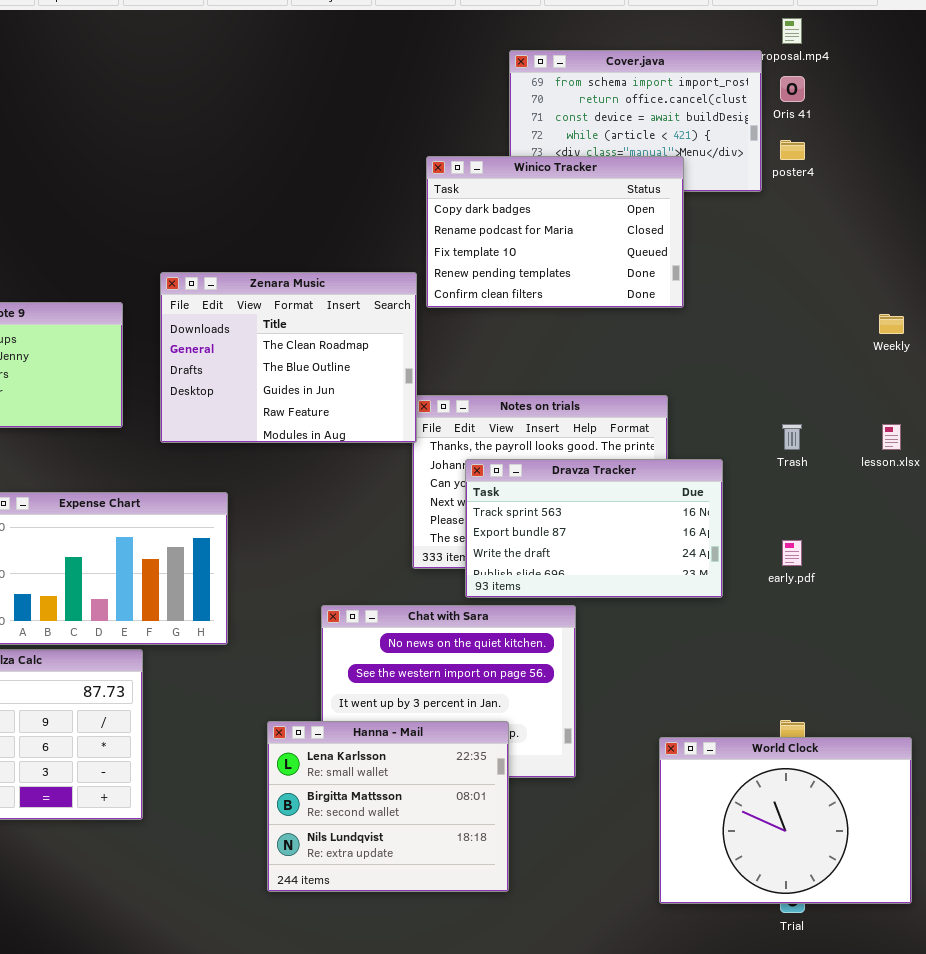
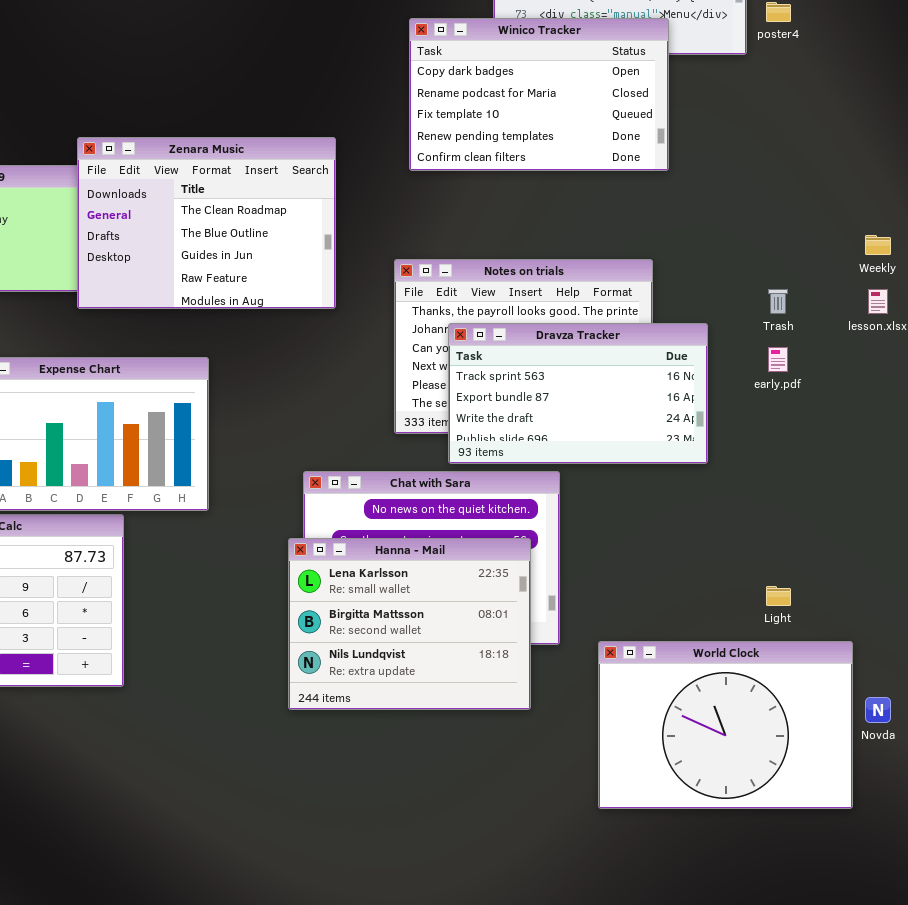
Zenara Music: [160,272,417,443] -> [77,137,336,309], moved
Weekly: [879,314,904,334] -> [865,235,891,255], moved
early.pdf: [782,540,802,566] -> [768,347,788,372], moved
Hanna - Mail: [267,721,509,892] -> [288,538,531,710], moved
World Clock: [659,737,912,904] -> [598,641,853,809], moved

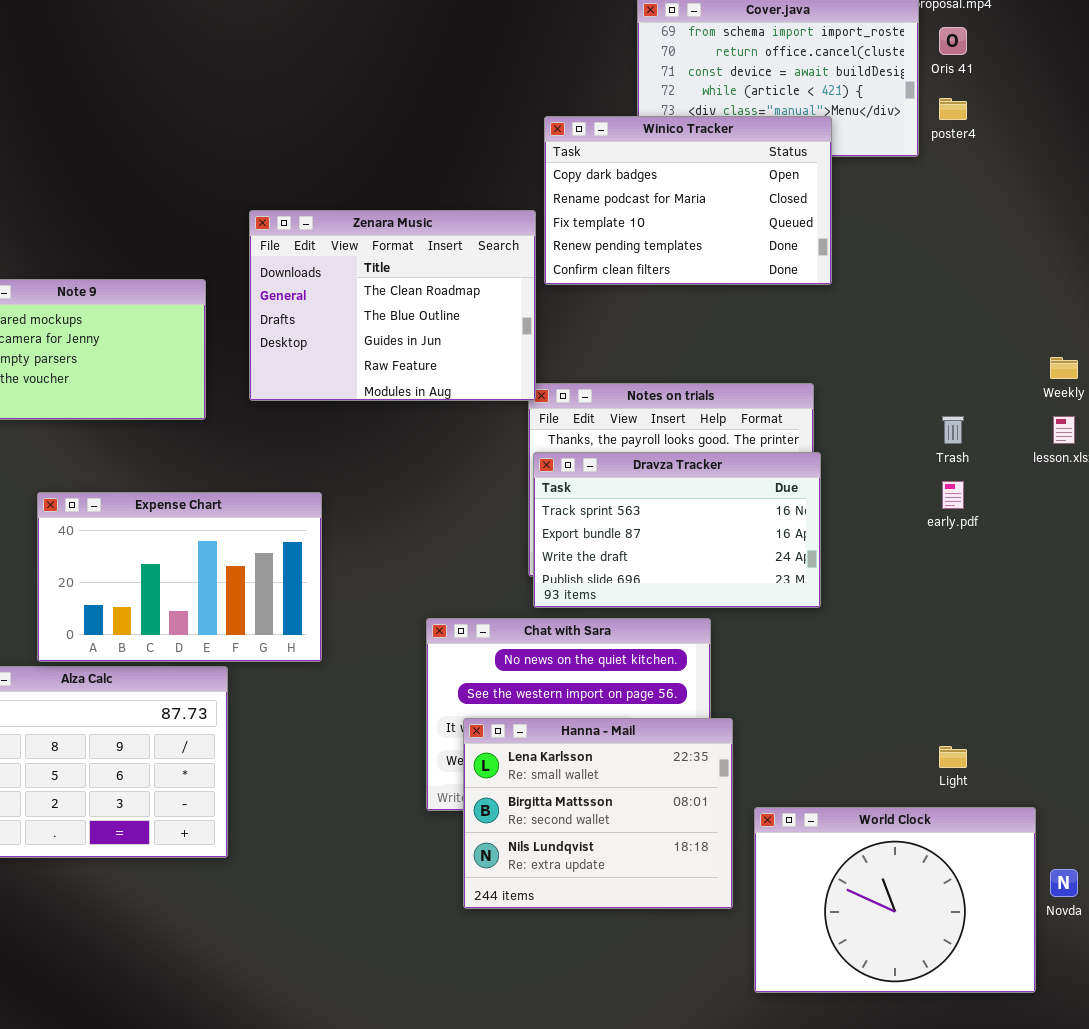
Zenara Music: [77,137,336,309] -> [249,210,536,401], moved
Dravza Tracker: [448,323,708,464] -> [533,452,821,608], moved
Hanna - Mail: [288,538,531,710] -> [463,718,733,909], moved

